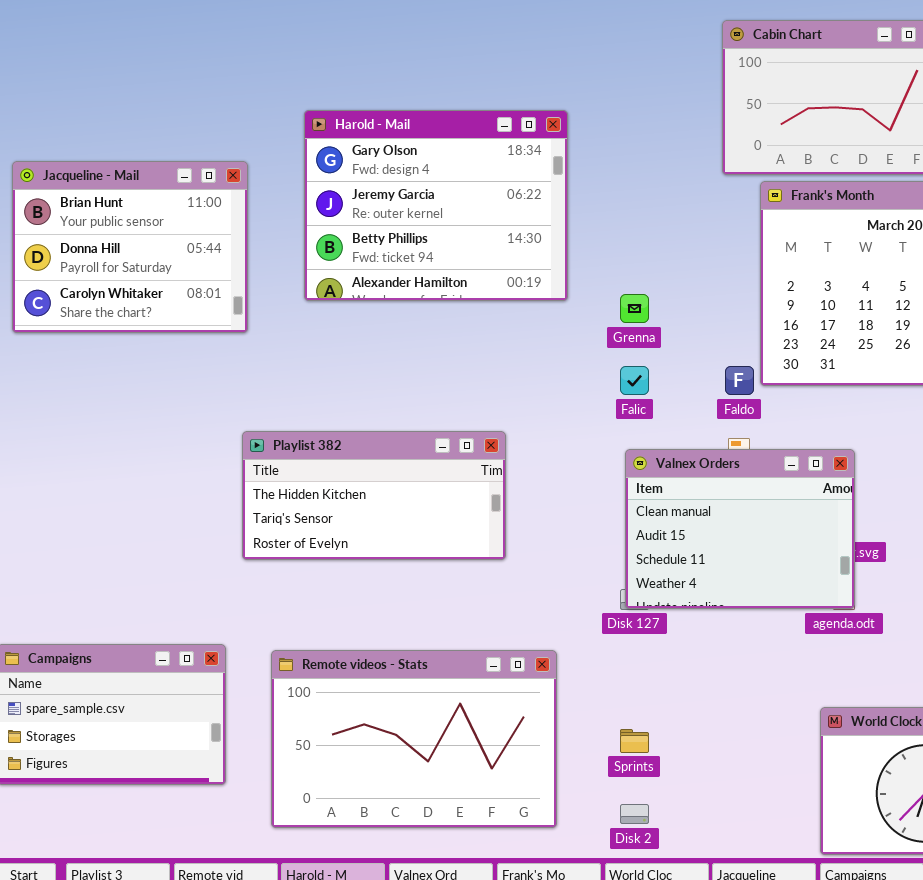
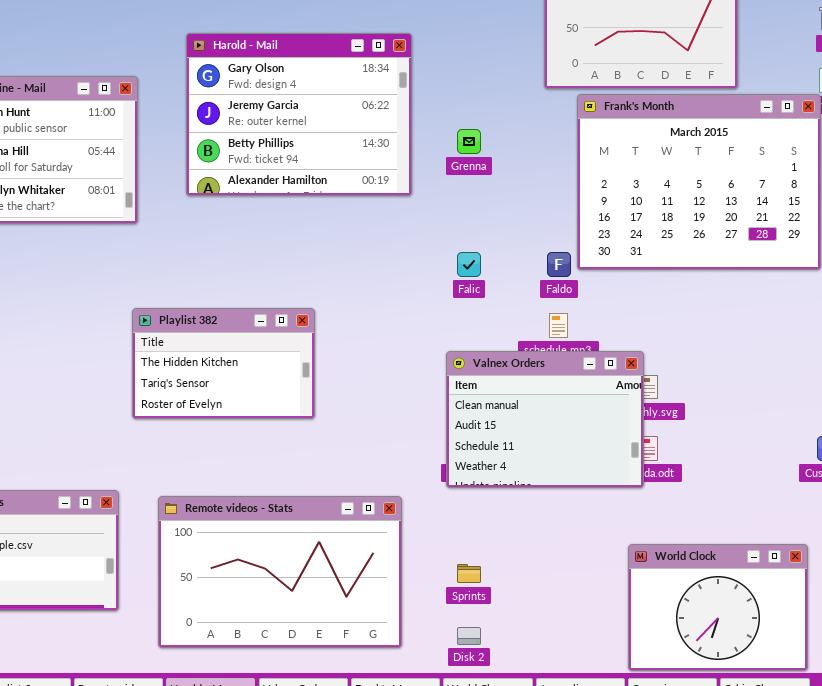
Grenna: [620,294,649,323] -> [457,129,481,154], moved
Playlist 382: [242,431,506,560] -> [132,308,315,419], resized
Valnex Orders: [625,449,855,609] -> [446,351,644,488], moved

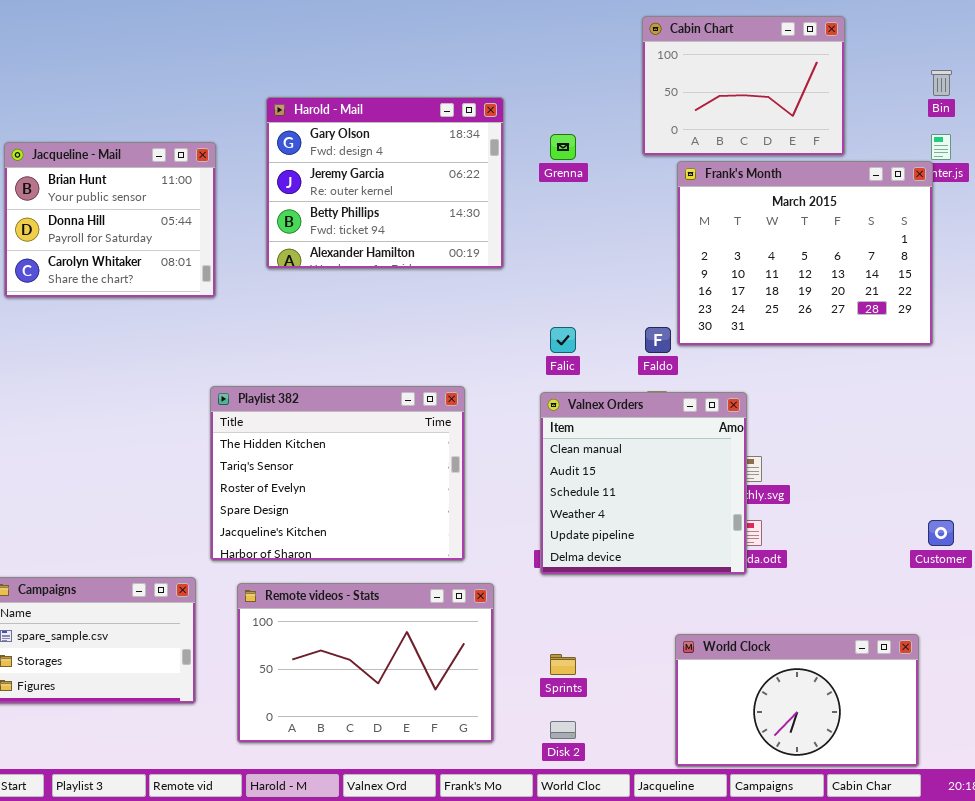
Grenna: [457,129,481,154] -> [550,134,576,160], moved
Playlist 382: [132,308,315,419] -> [210,386,465,561], resized
Valnex Orders: [446,351,644,488] -> [540,392,747,575], resized
World Clock: [628,544,808,671] -> [675,634,919,767], resized

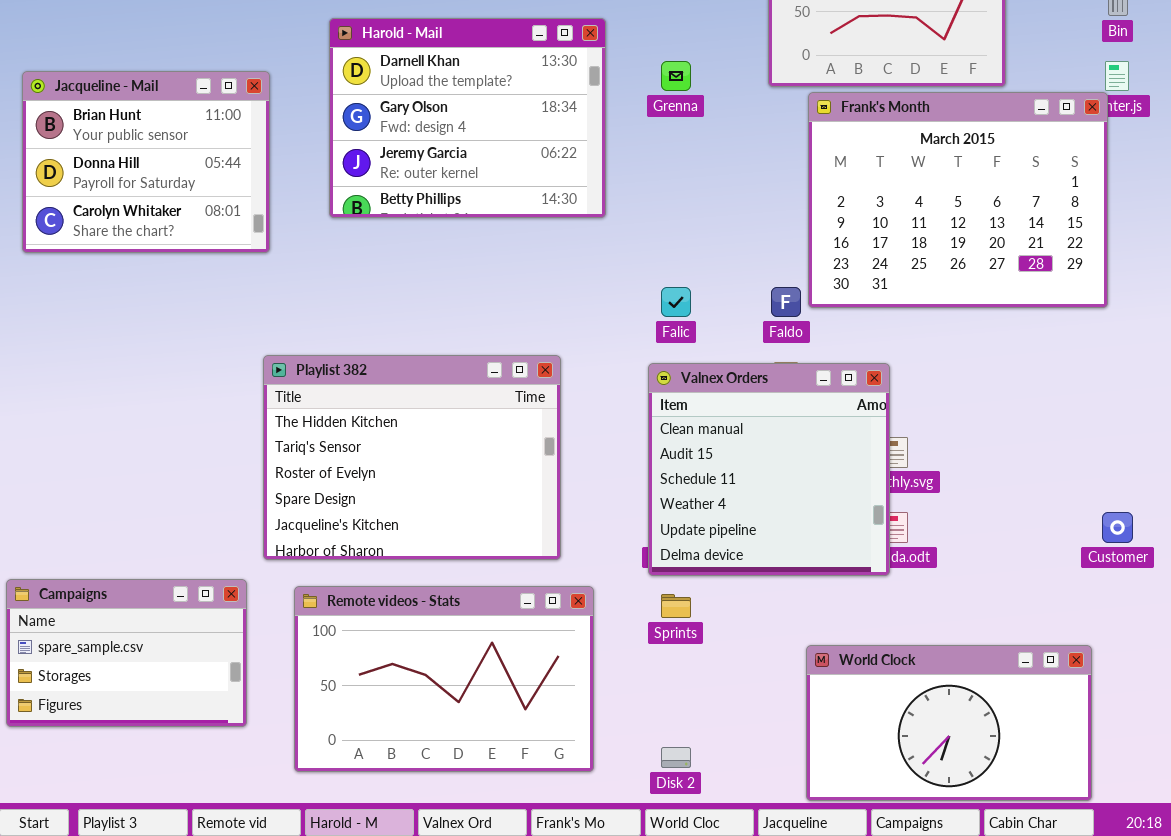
Harold - Mail: [266,97,504,269] -> [329,18,606,218], scrolled up 1 row
Sprints: [550,654,576,675] -> [661,594,691,618], moved

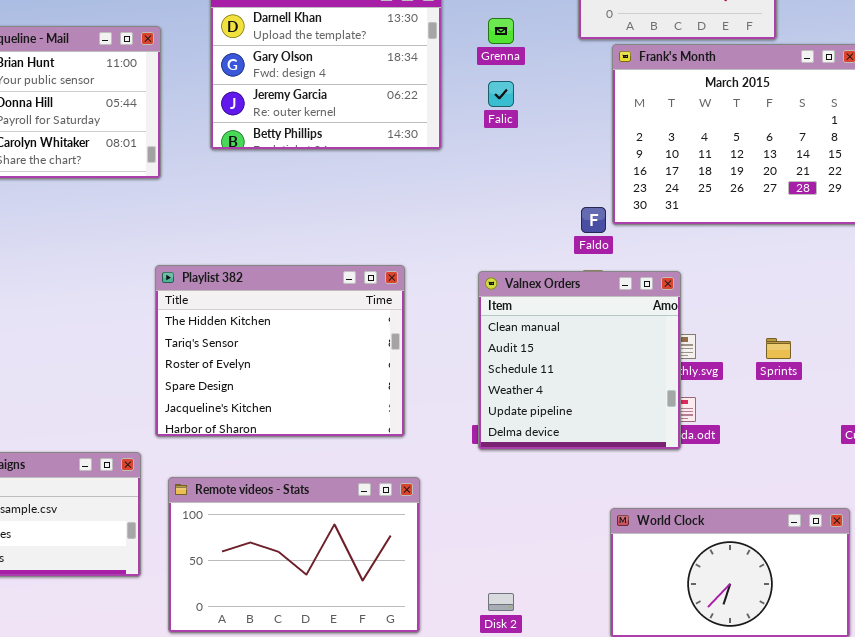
Falic: [661,287,691,317] -> [488,81,514,107], moved
Remote videos - Stats: [294,586,594,772] -> [168,477,420,633], moved
Sprints: [661,594,691,618] -> [766,338,791,359], moved

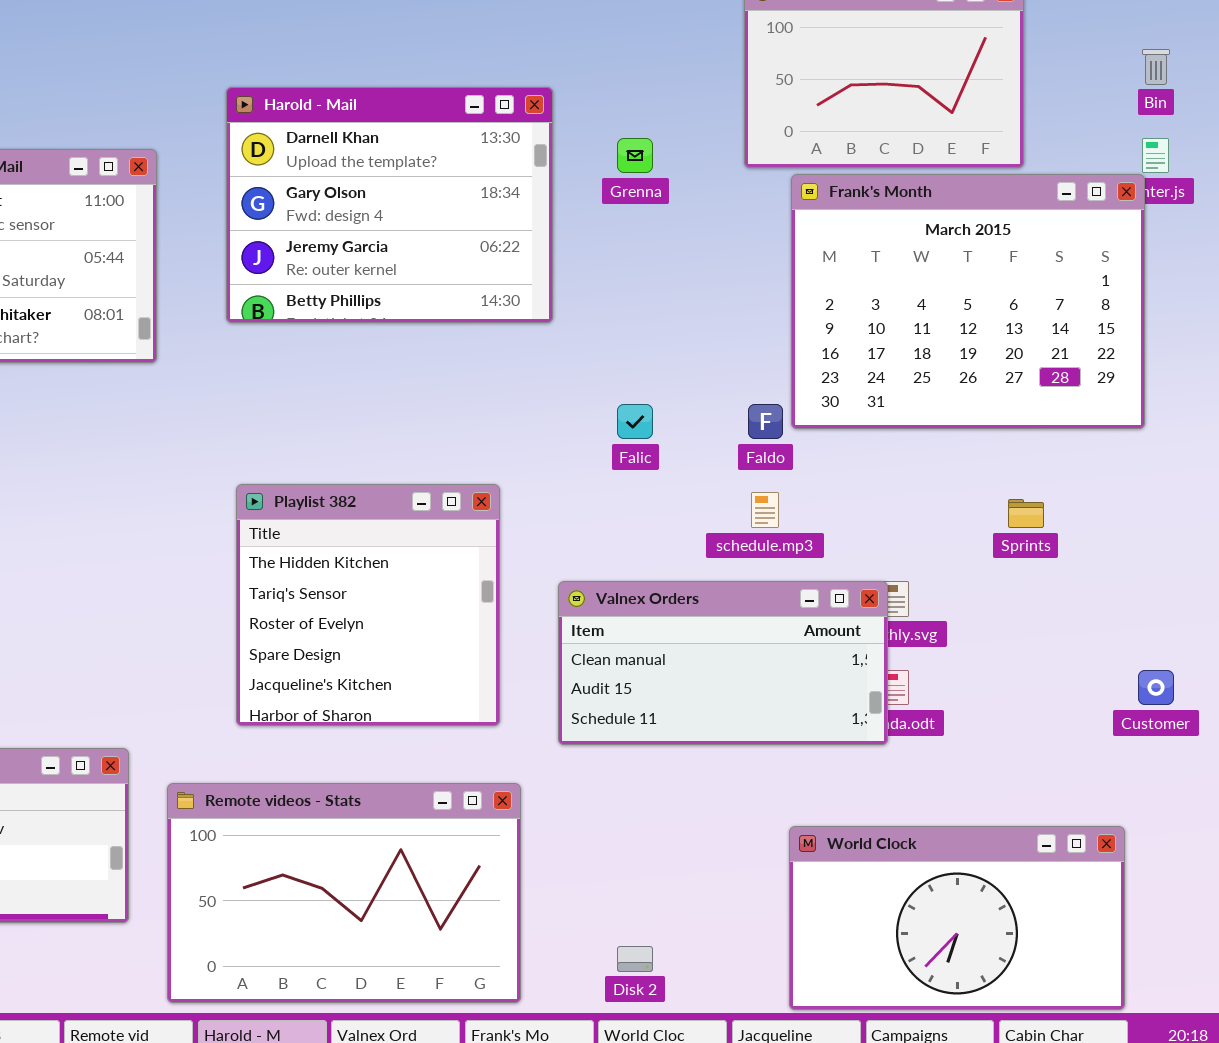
Falic: [488,81,514,107] -> [617,404,653,439], moved
Playlist 382: [155,265,405,437] -> [236,484,500,726], resized
Valnex Orders: [478,271,681,450] -> [558,581,888,745], resized
Sprints: [766,338,791,359] -> [1008,499,1044,528], moved

